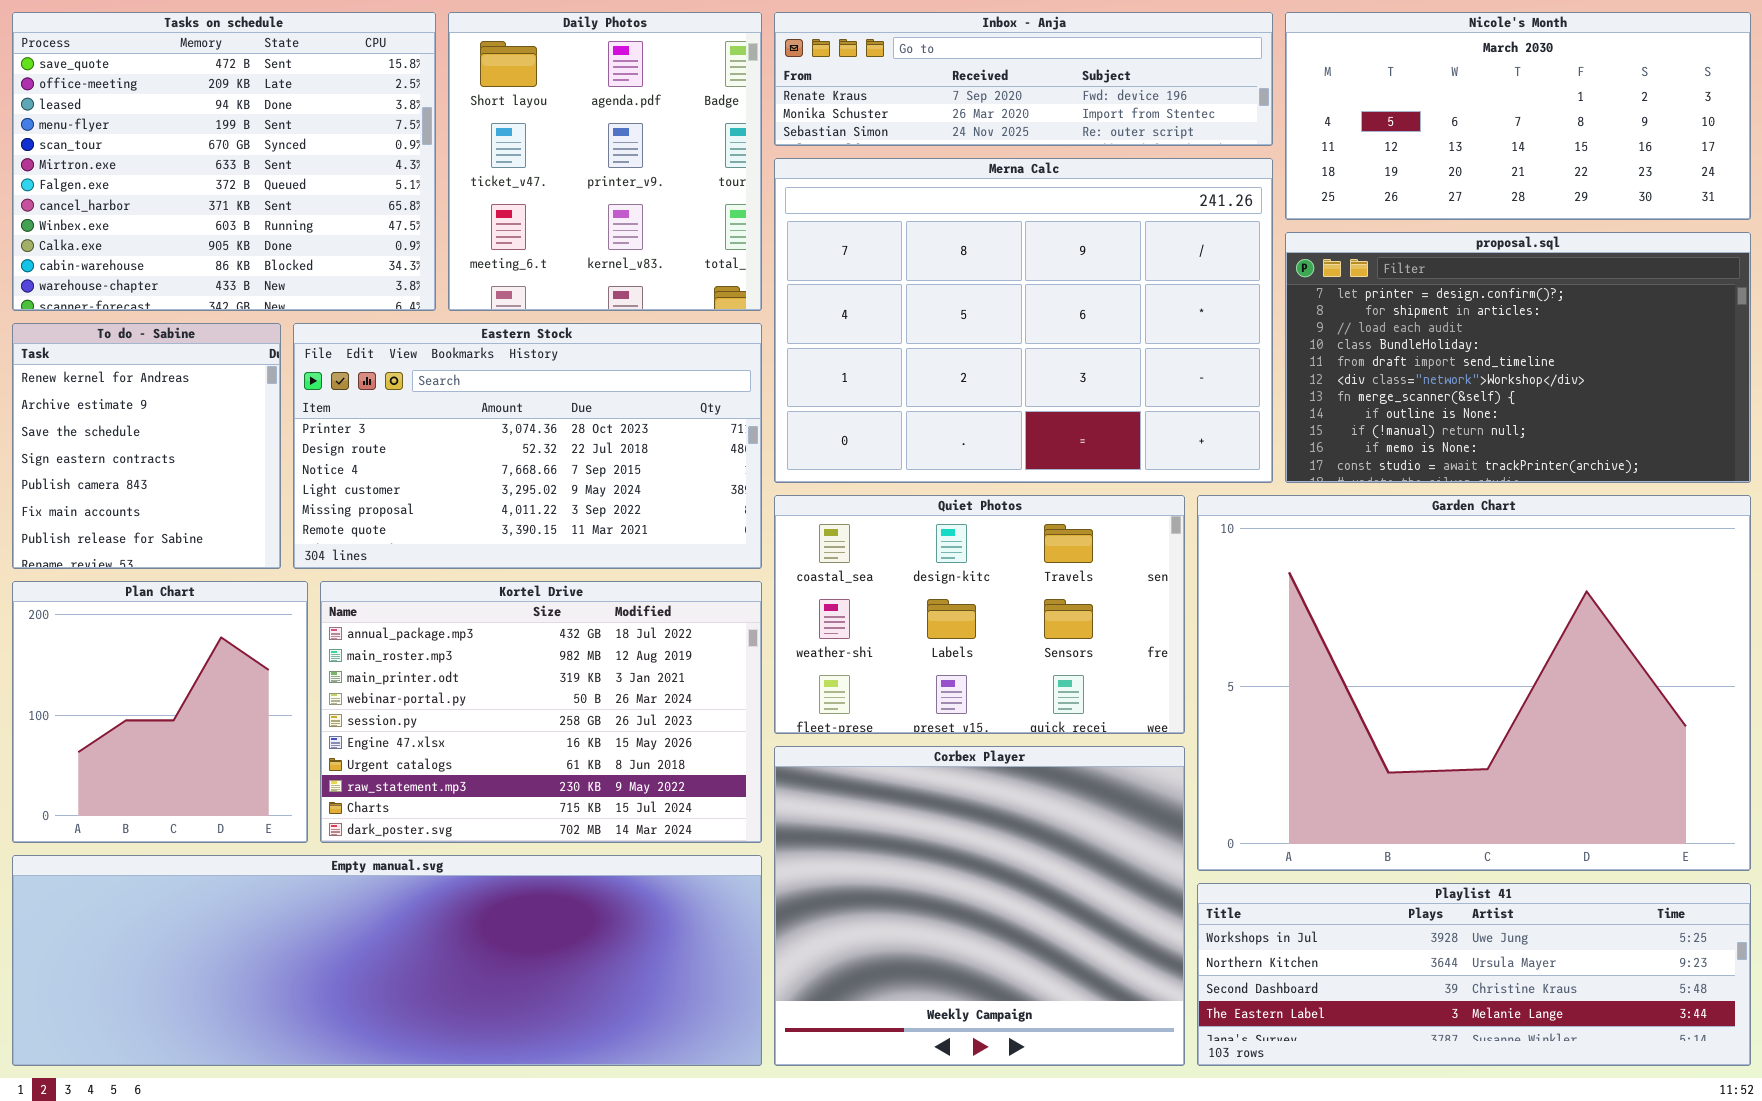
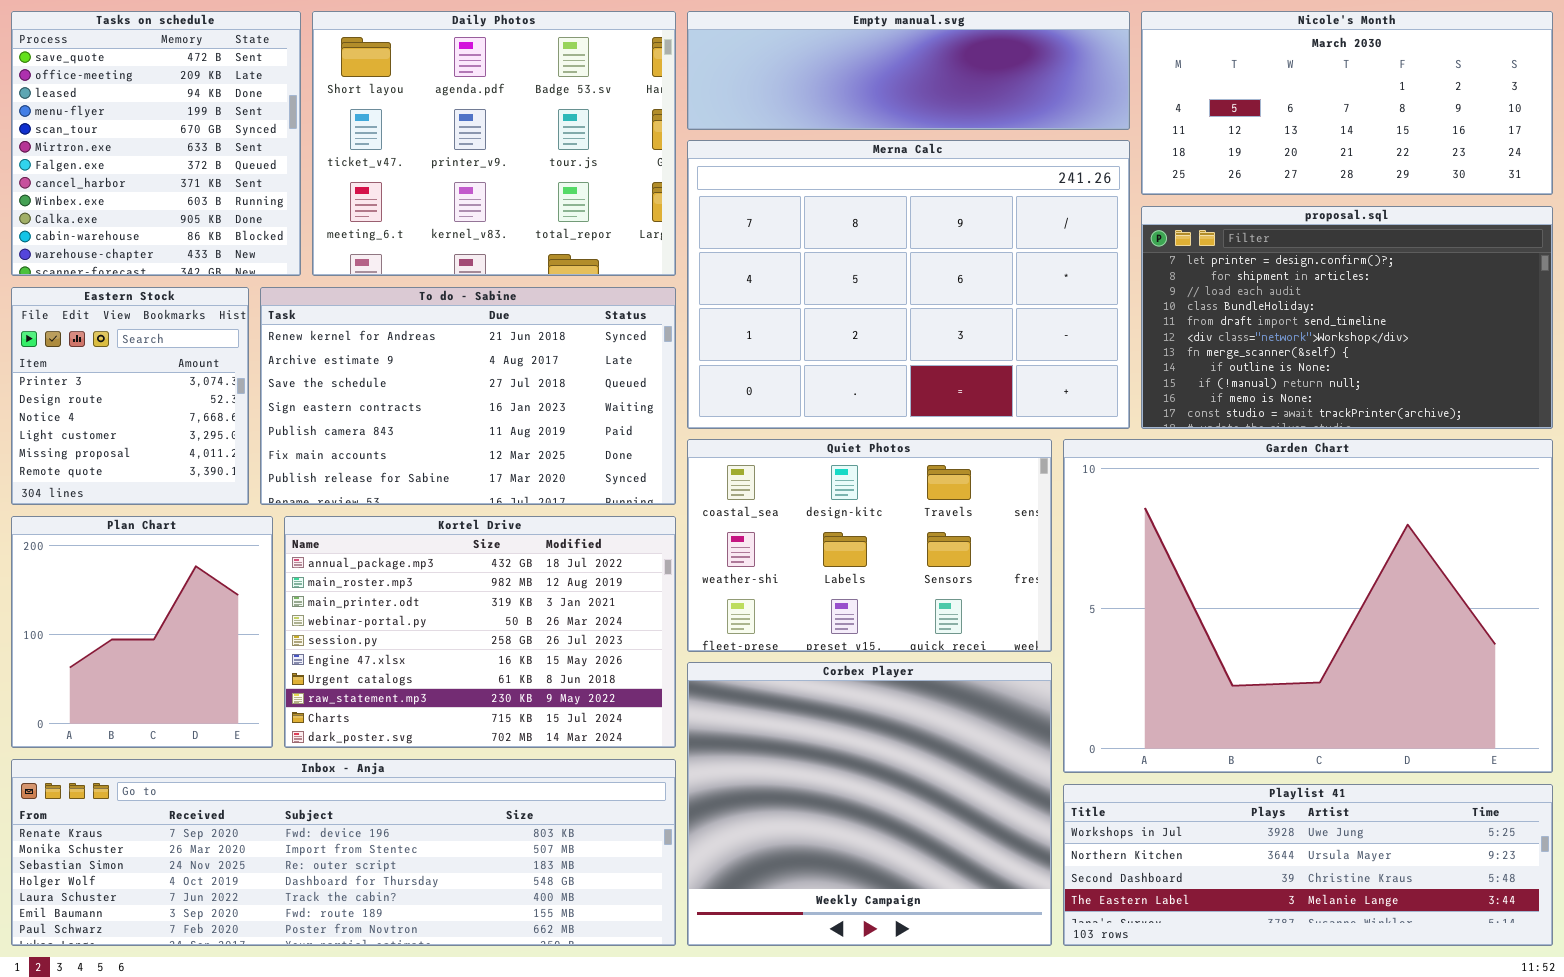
Tasks on schedule: [12,12,436,311] -> [11,11,301,276], resized
Daily Photos: [448,12,762,311] -> [312,11,676,276], resized
Inbox - Anja: [774,12,1273,146] -> [11,759,676,946], moved, resized
To do - Sabine: [12,323,281,569] -> [260,287,676,505], moved, resized
Eastern Stock: [293,323,762,569] -> [11,287,249,505], moved, resized
Empty manual.svg: [12,855,762,1066] -> [687,11,1130,130], moved, resized

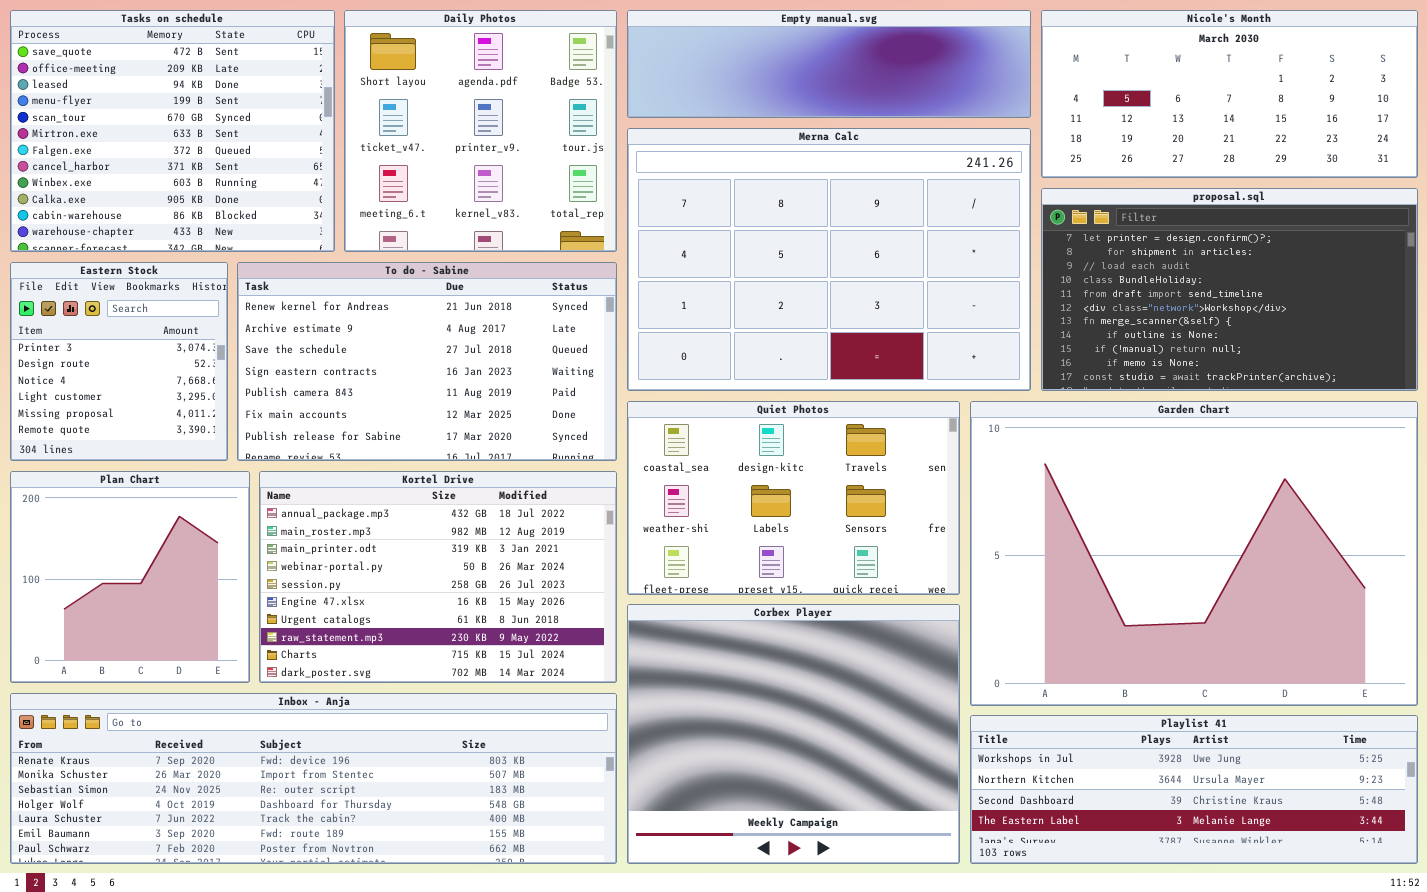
Tasks on schedule: [11,11,301,276] -> [10,10,335,252], resized
Daily Photos: [312,11,676,276] -> [344,10,617,252], resized

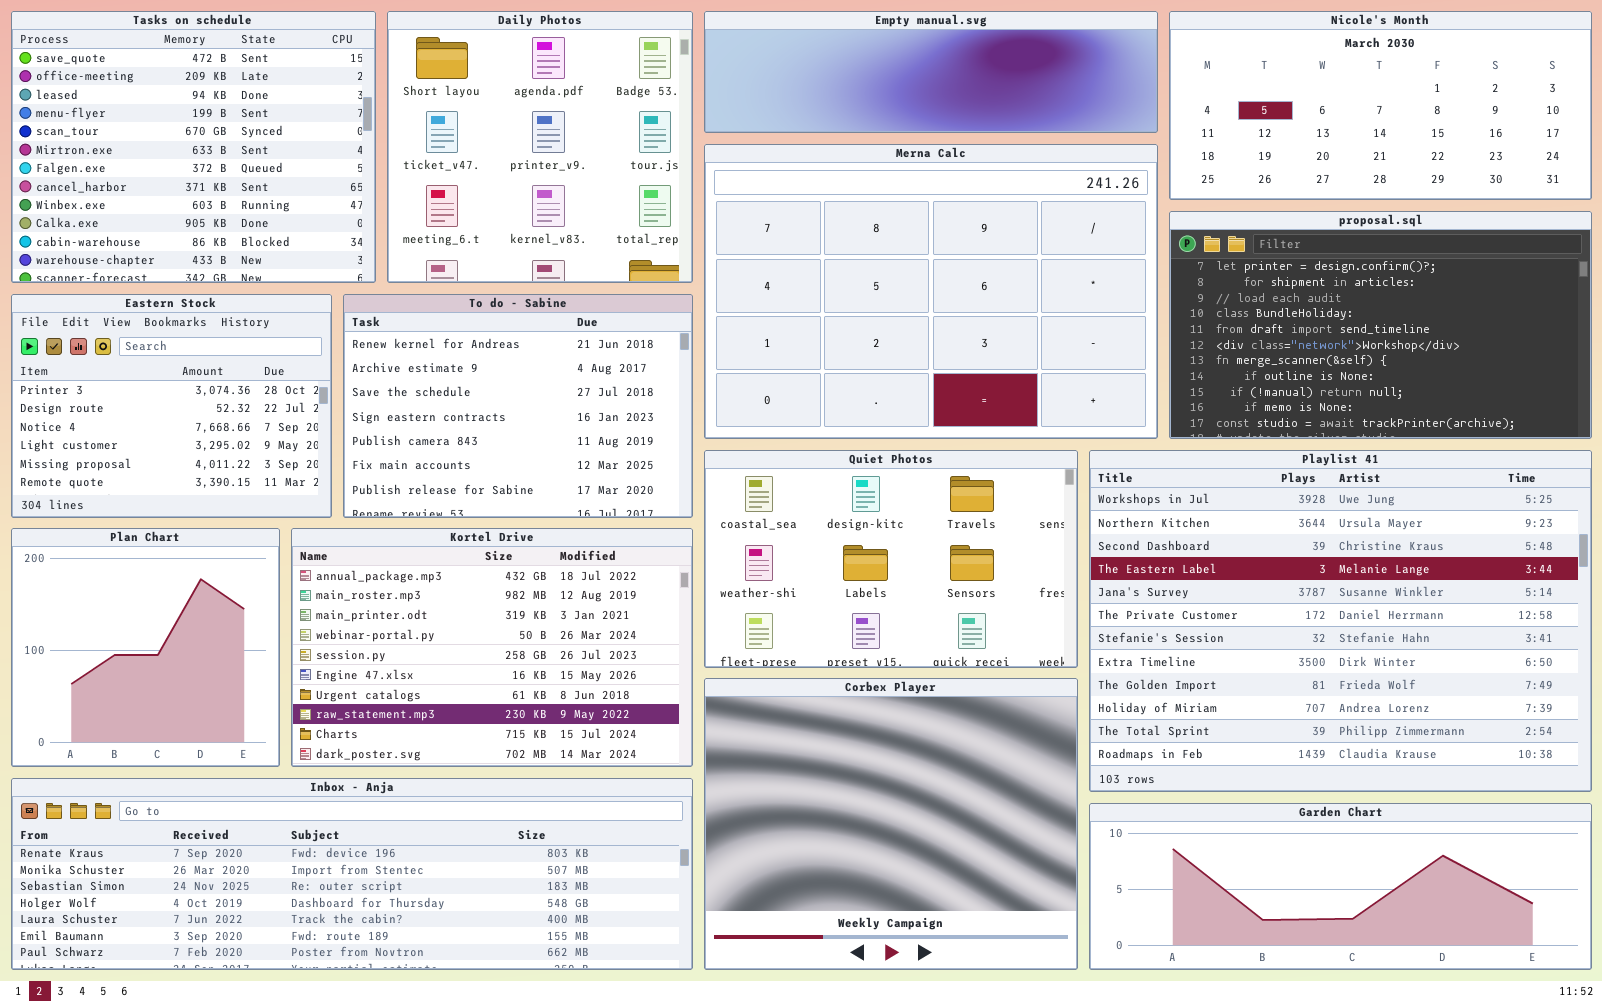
Eastern Stock: [10,262,228,461] -> [11,294,332,518], resized
To do - Sabine: [237,262,617,461] -> [343,294,693,518], resized
Garden Chart: [970,401,1418,706] -> [1089,803,1592,970], moved, resized
Playlist 41: [970,715,1418,864] -> [1089,450,1592,792], moved, resized

